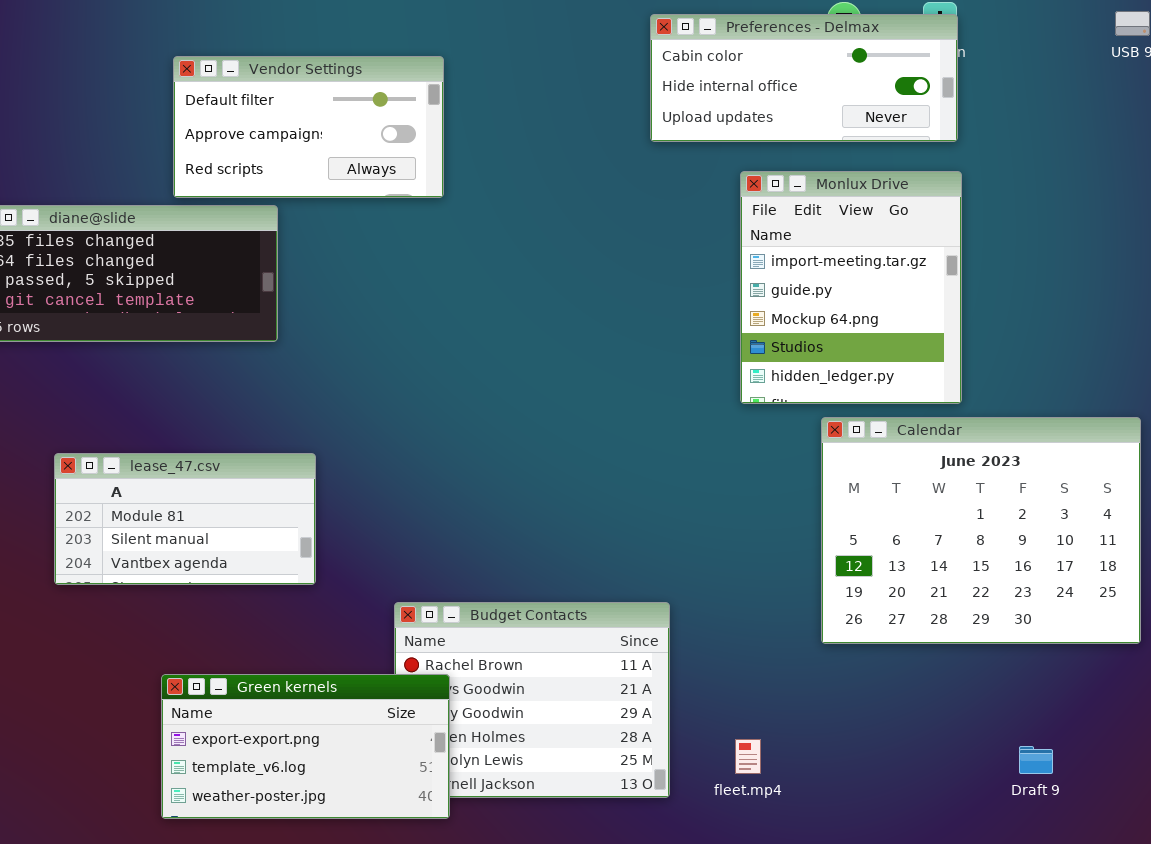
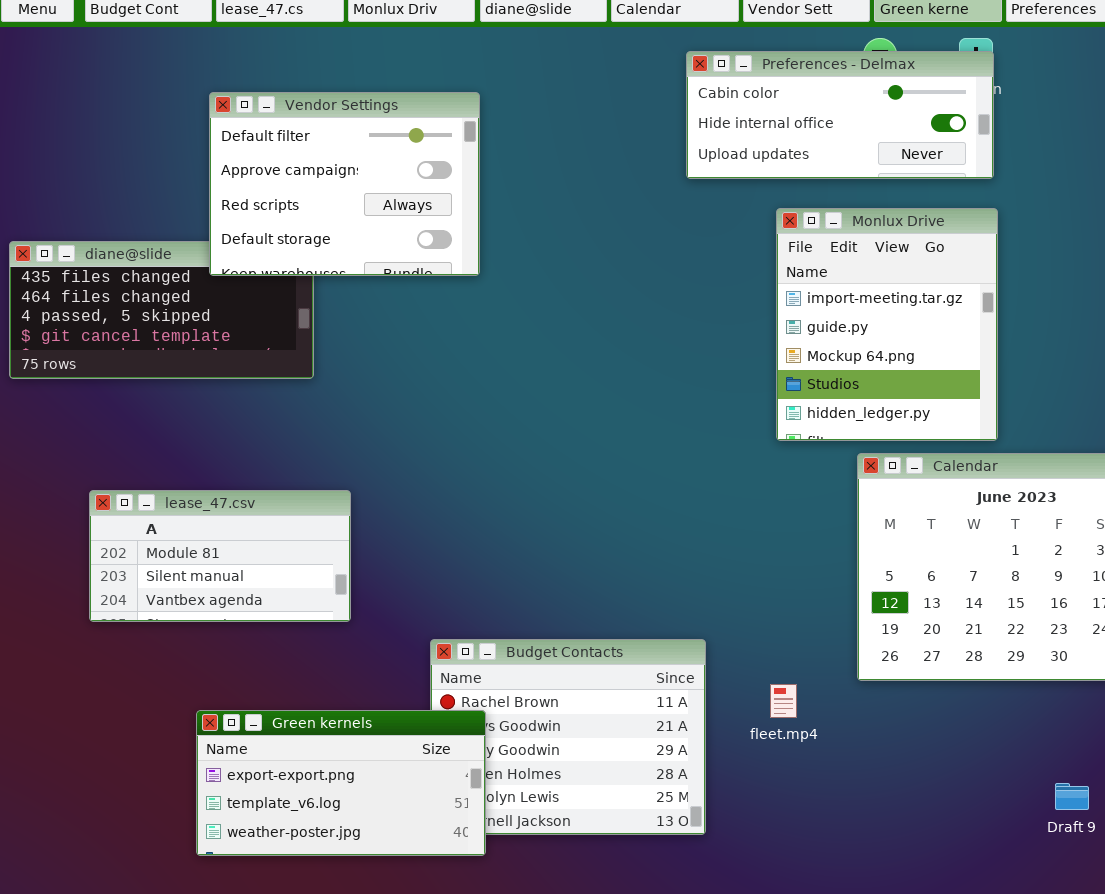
Vendor Settings: [173,56,444,198] -> [209,92,480,276], resized
fleet.mp4: [735,739,761,774] -> [770,684,797,718], moved

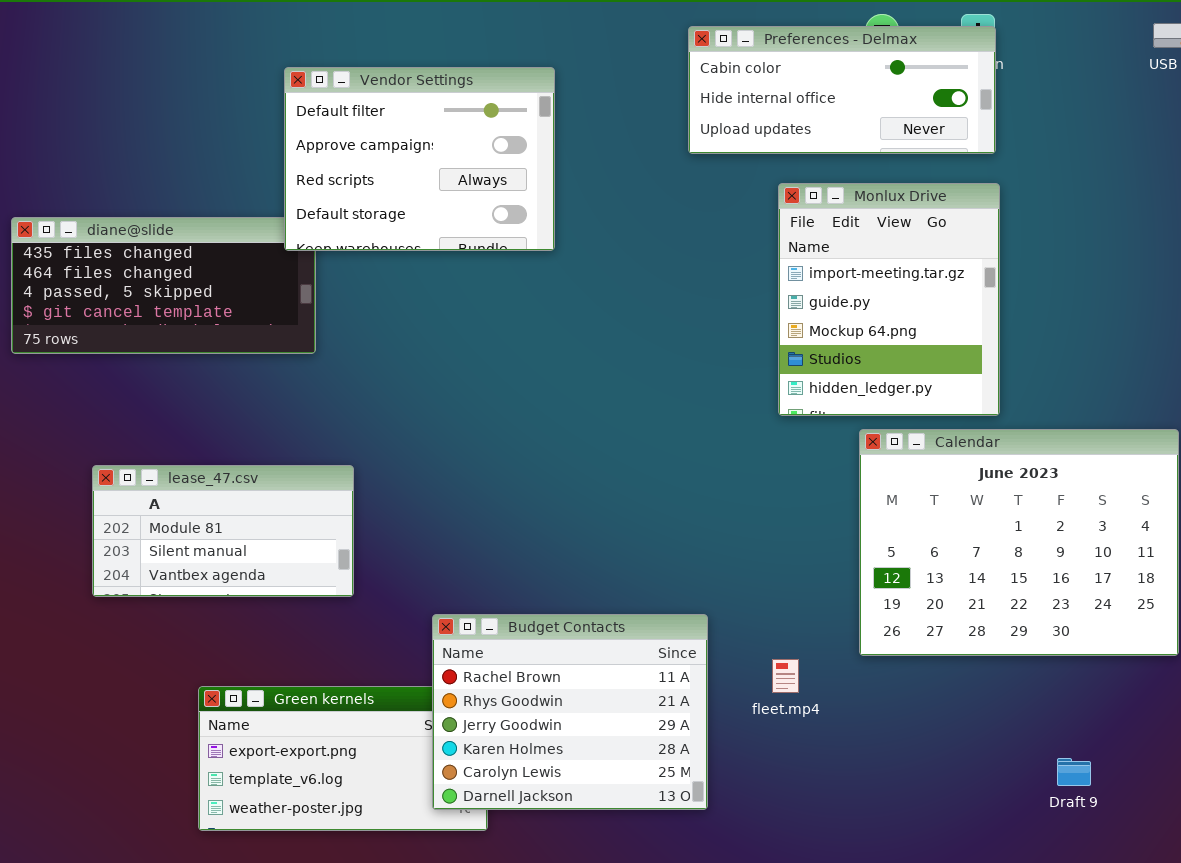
Vendor Settings: [209,92,480,276] -> [284,67,555,251], moved
Budget Contacts: [430,639,706,835] -> [432,614,708,810], raised

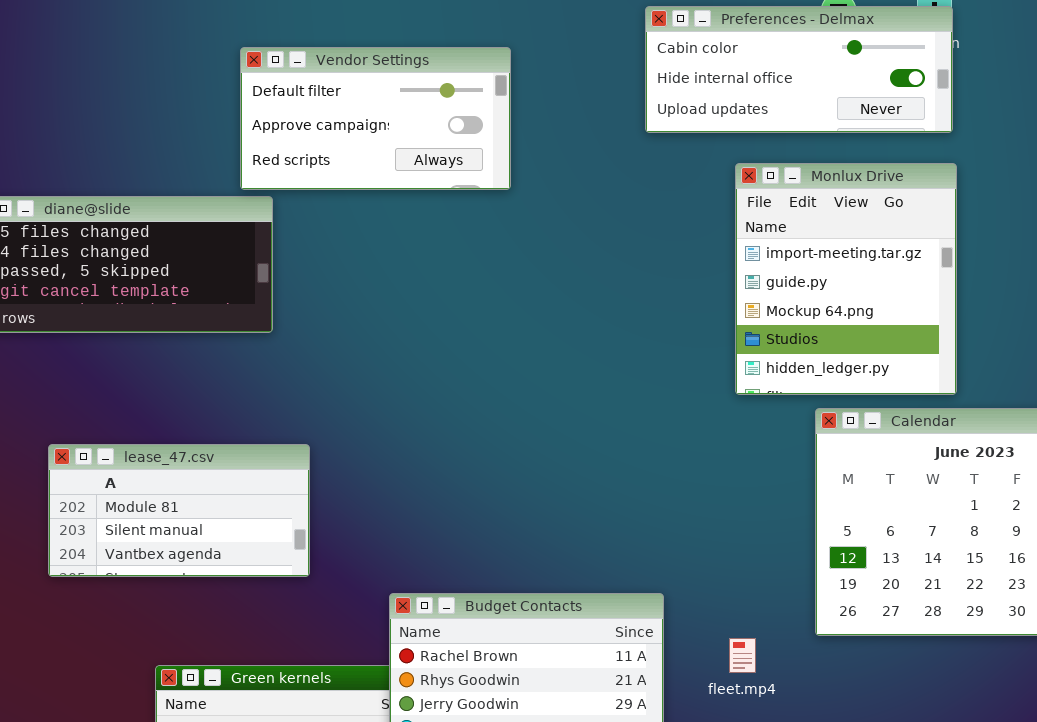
Vendor Settings: [284,67,555,251] -> [240,47,511,190], resized

